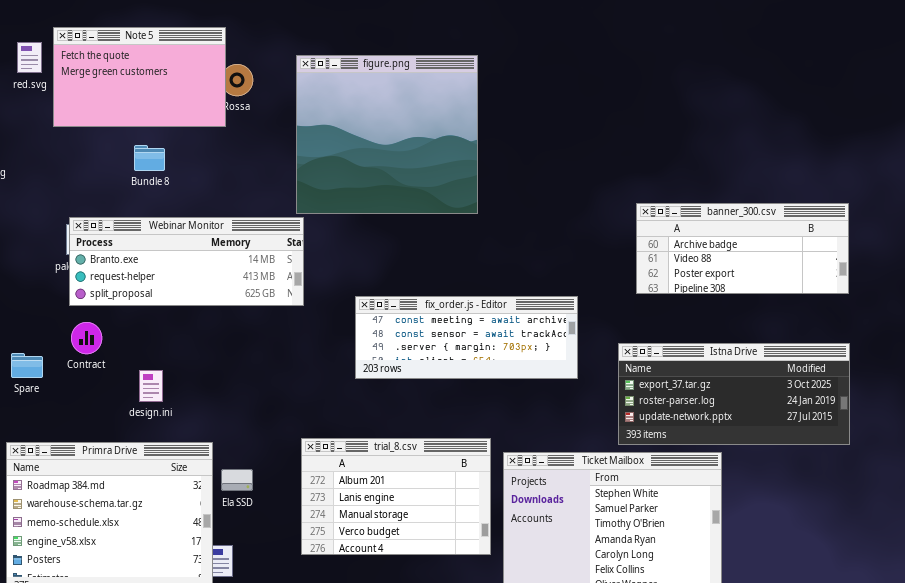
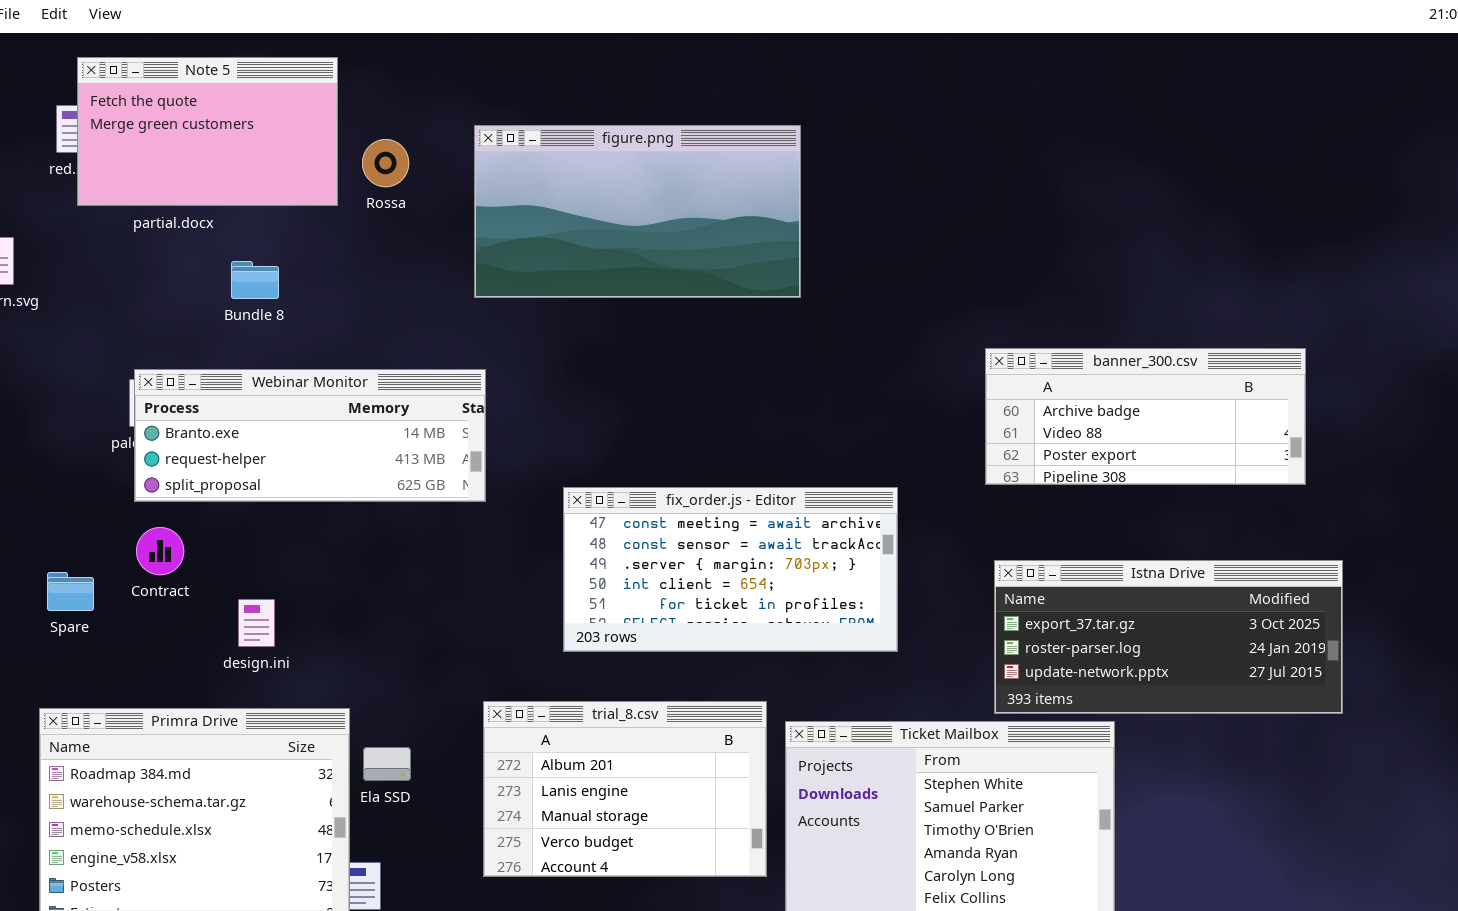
Note 5: [53,27,226,127] -> [77,57,338,206], moved
figure.png: [296,55,478,214] -> [474,125,801,298], resized
fix_order.js - Editor: [355,296,578,379] -> [563,487,898,652], resized
Istna Drive: [618,343,850,445] -> [994,560,1343,714], moved

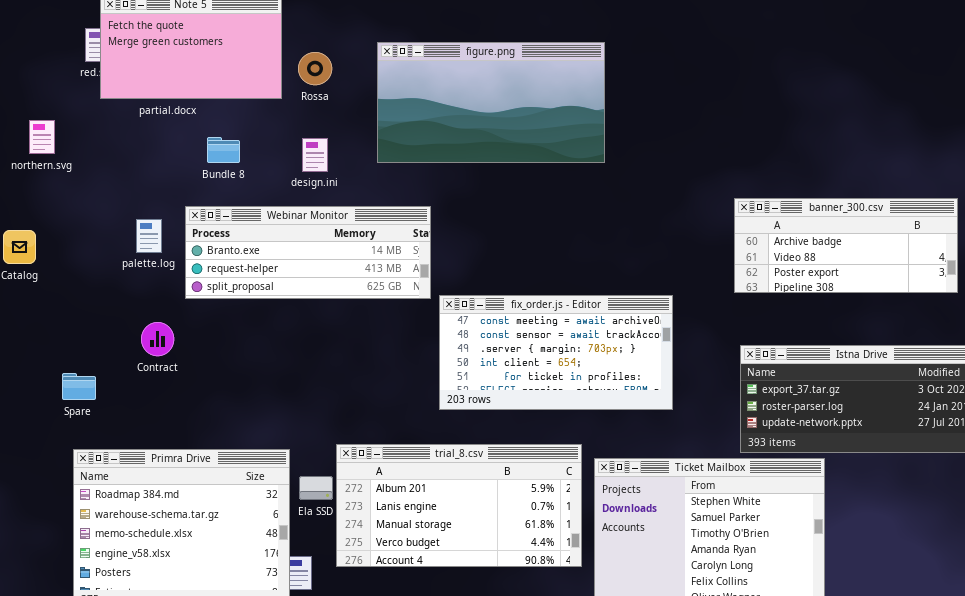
Webinar Monitor: [134,369,486,502] -> [185,206,431,299], moved
Spare: [47,572,94,611] -> [62,373,96,400], moved
design.ini: [238,599,275,647] -> [302,138,328,172], moved
trial_8.csv: [483,701,767,877] -> [336,444,582,567], resized

